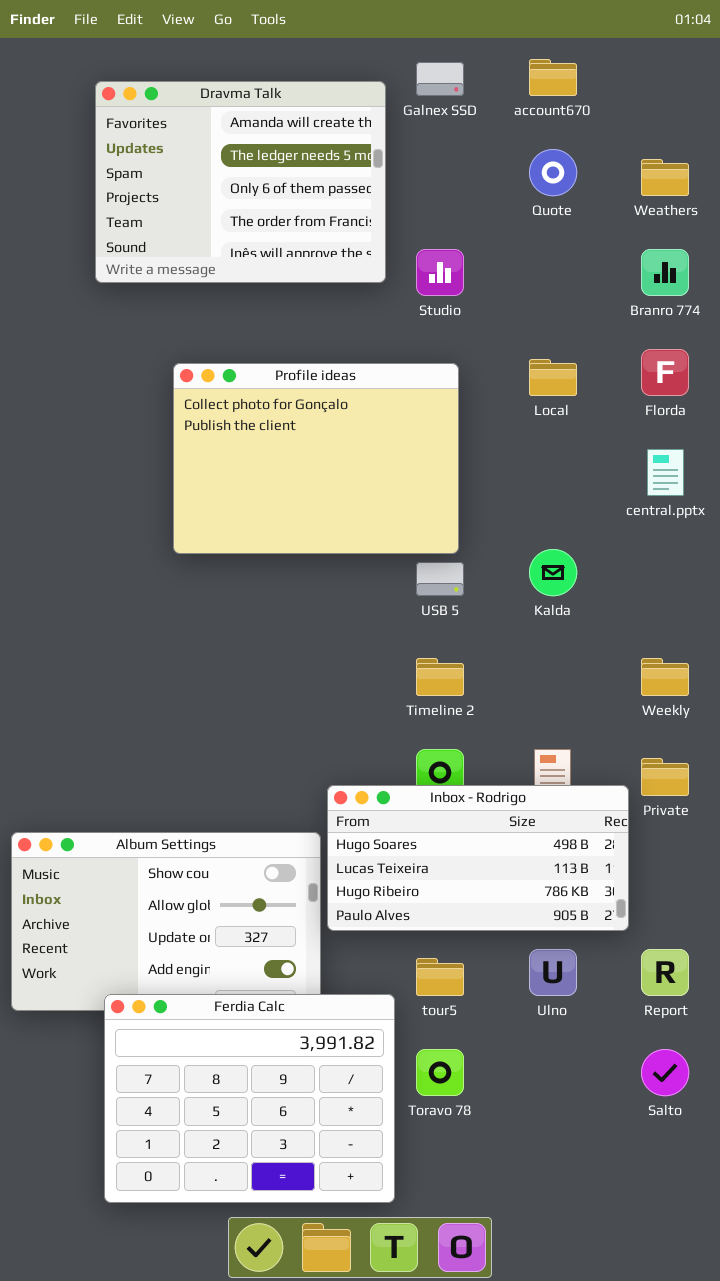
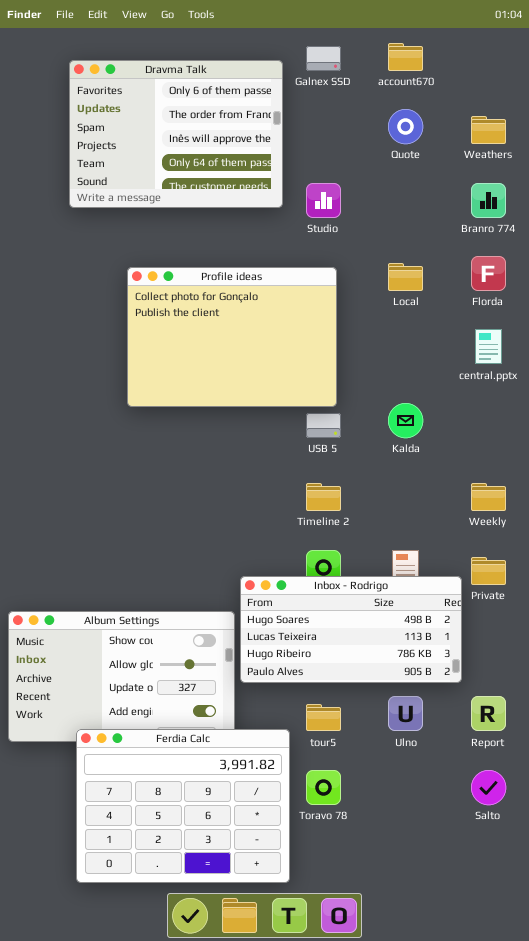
Dravma Talk: [95,81,386,283] -> [69,60,283,208], scrolled down 2 rows

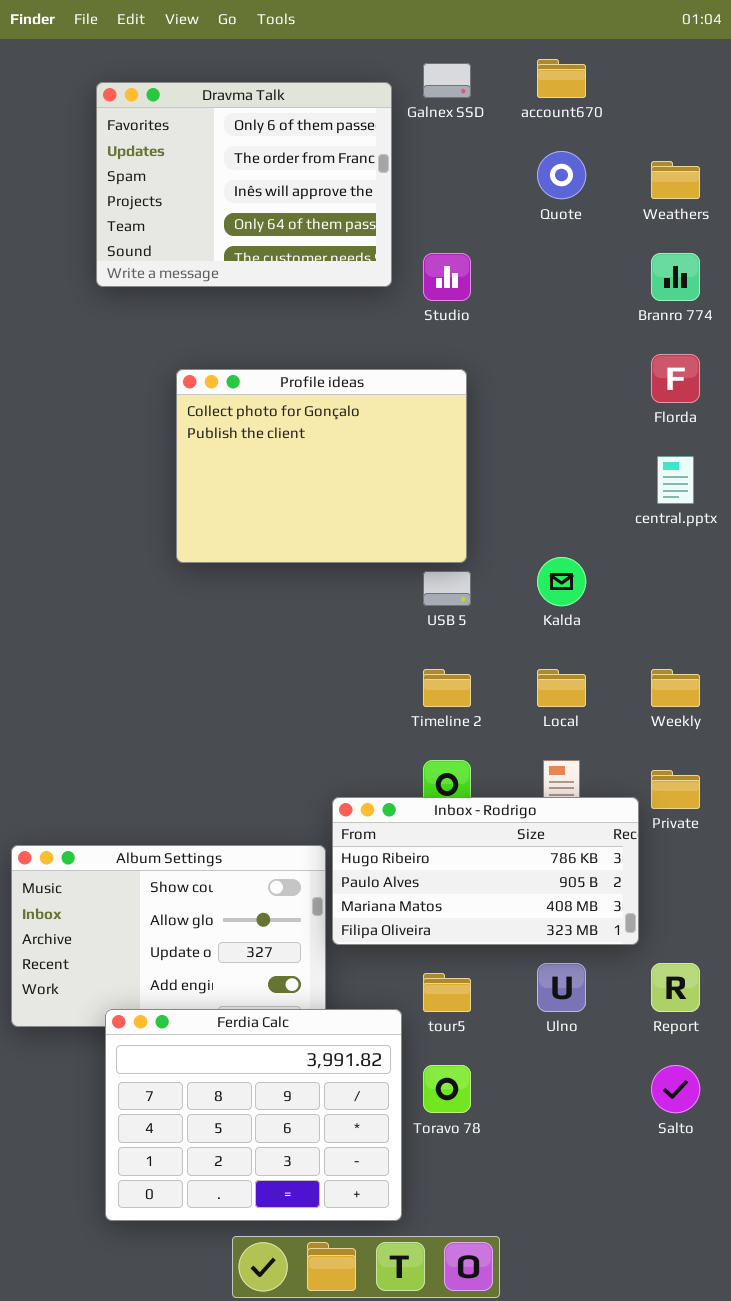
Local: [388,263,423,291] -> [537,669,586,707], moved
Inbox - Rodrigo: [240,576,462,683] -> [332,797,639,945], scrolled down 2 rows

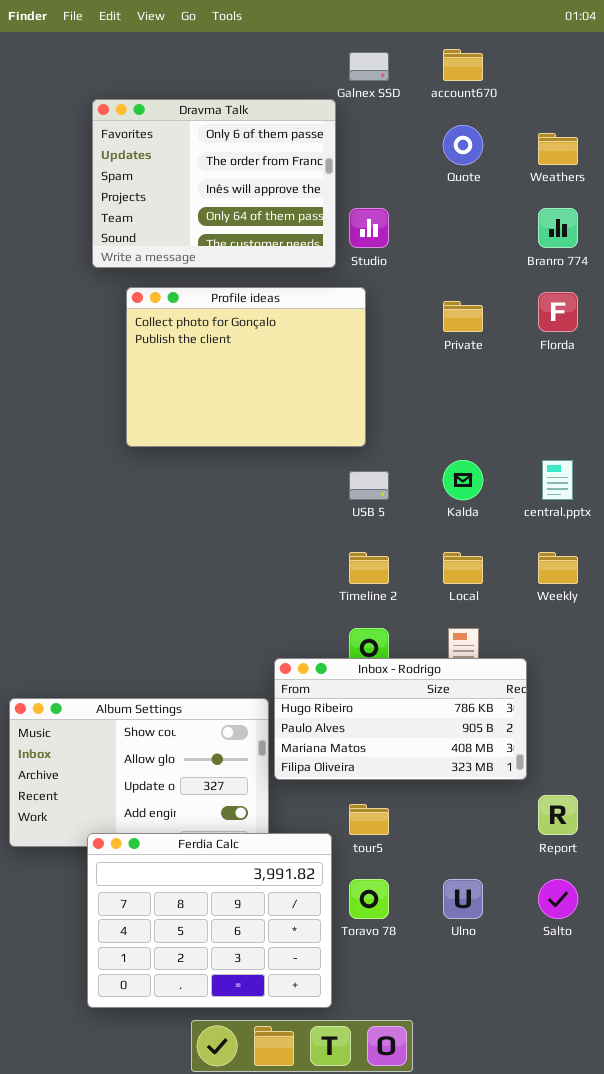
Dravma Talk: [96,82,392,287] -> [92,99,336,268], moved
Profile ideas: [176,369,467,563] -> [126,287,366,447], moved
central.pptx: [657,456,694,504] -> [542,460,573,500], moved
Private: [651,770,700,809] -> [443,301,483,332], moved
Ulno: [537,963,586,1012] -> [443,879,483,919], moved

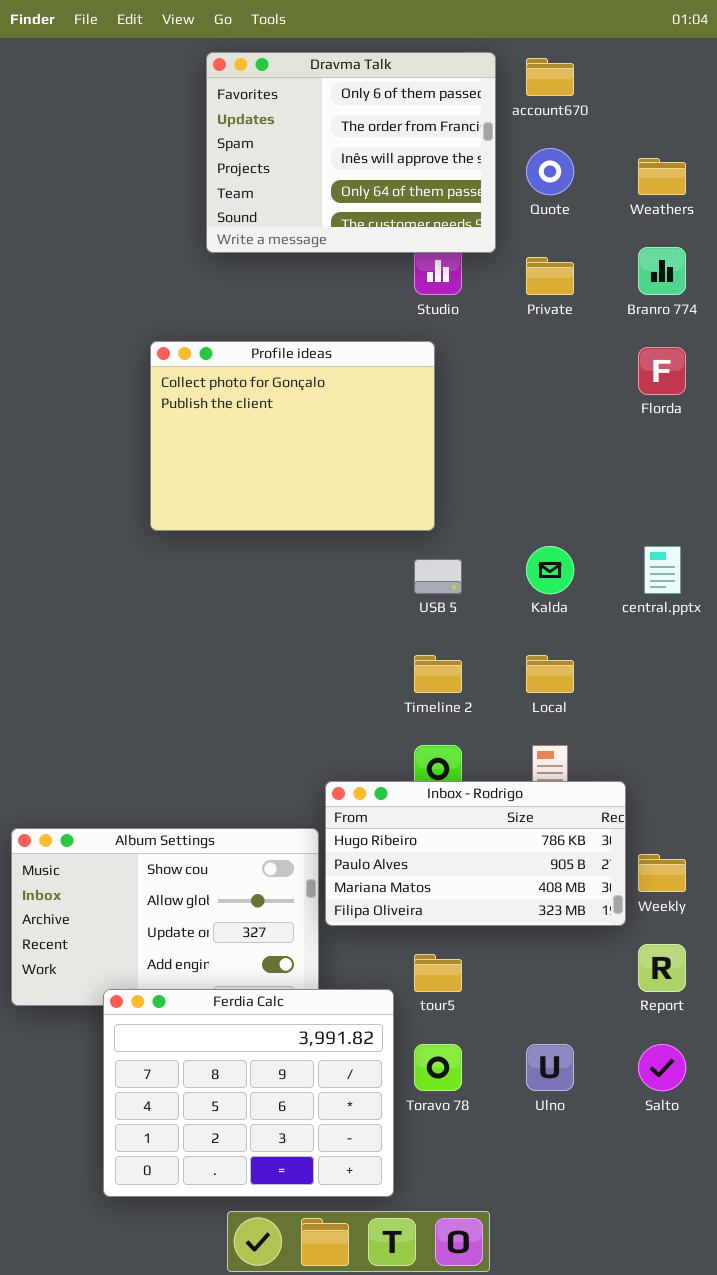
Dravma Talk: [92,99,336,268] -> [206,52,496,253], moved
Private: [443,301,483,332] -> [526,257,574,295], moved
Weekly: [538,552,578,584] -> [638,854,686,892], moved

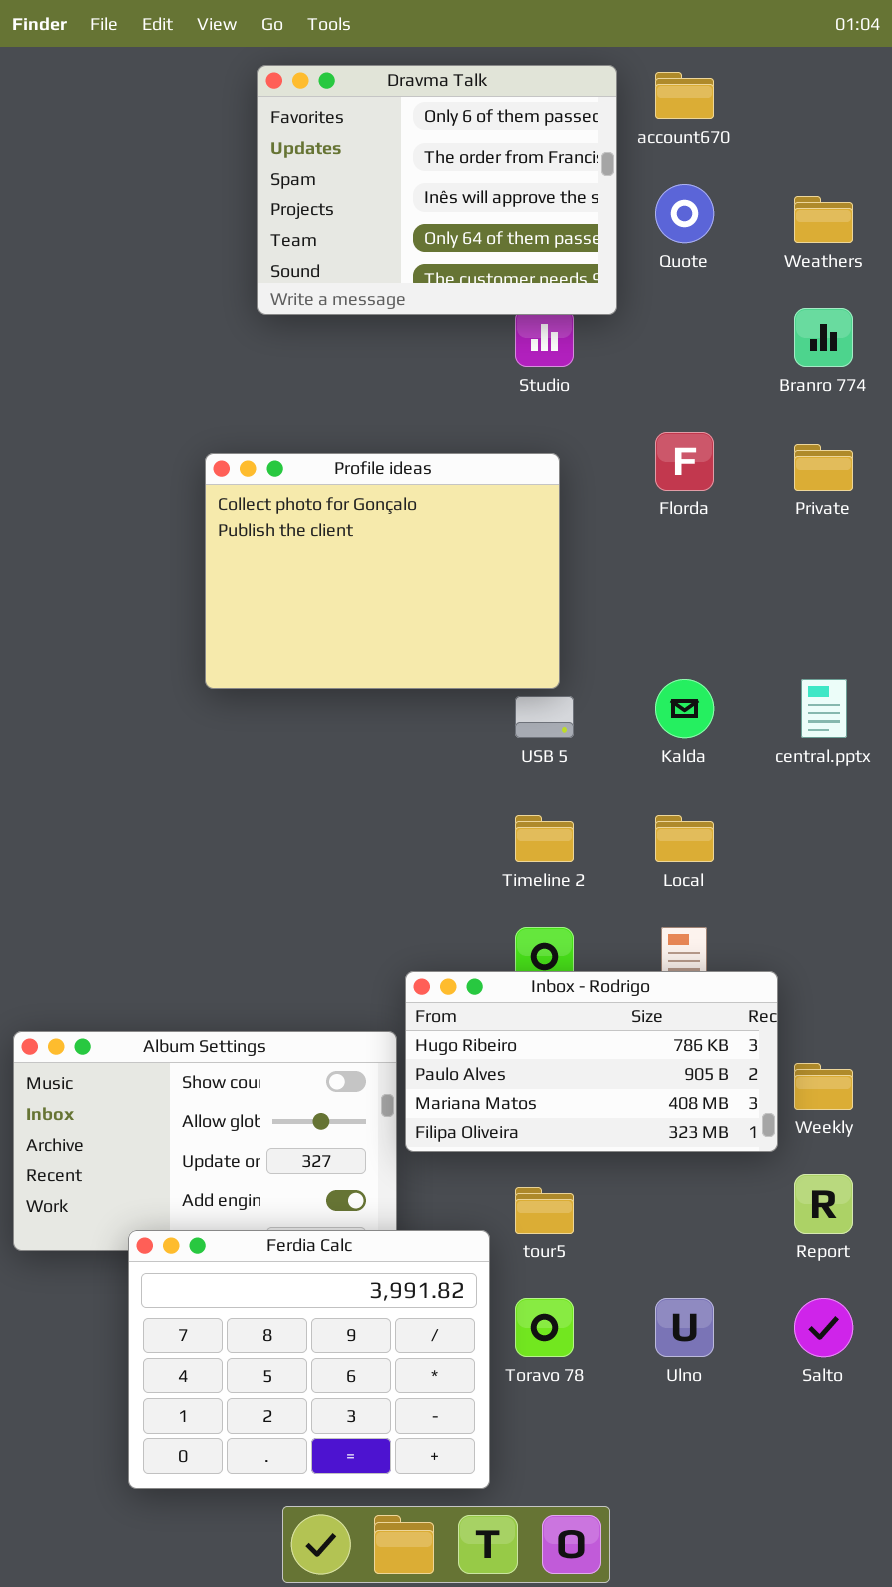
Private: [526,257,574,295] -> [794,444,853,491], moved
Profile ideas: [150,341,435,531] -> [205,453,560,689], moved
Florda: [638,347,686,395] -> [655,432,714,491], moved

